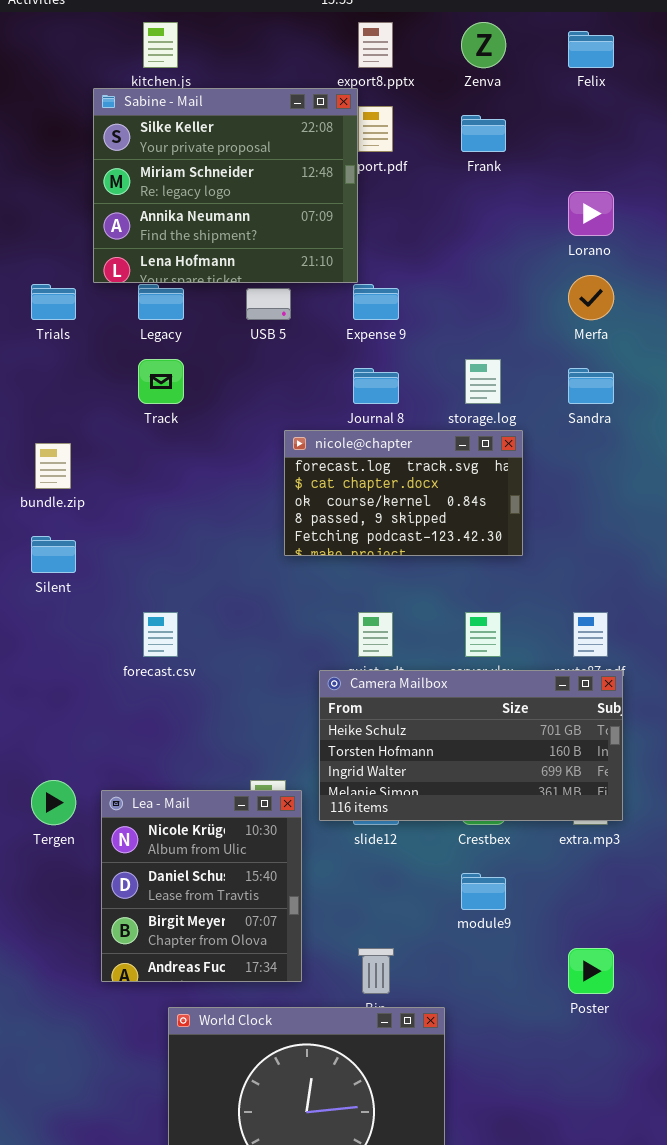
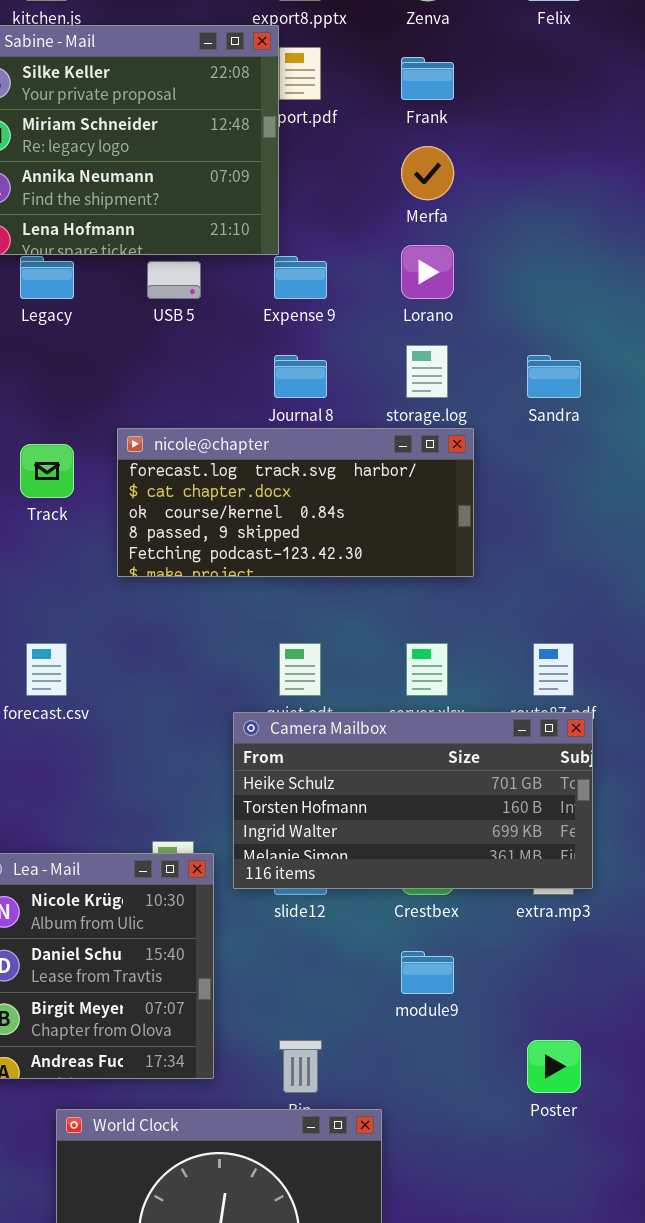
Lorano: [568,191,614,236] -> [401,245,454,299], moved
Merfa: [568,275,614,320] -> [401,146,454,200], moved
Track: [138,359,184,404] -> [20,444,74,498], moved
nicole@chapter: [284,430,523,556] -> [117,428,474,577], resized

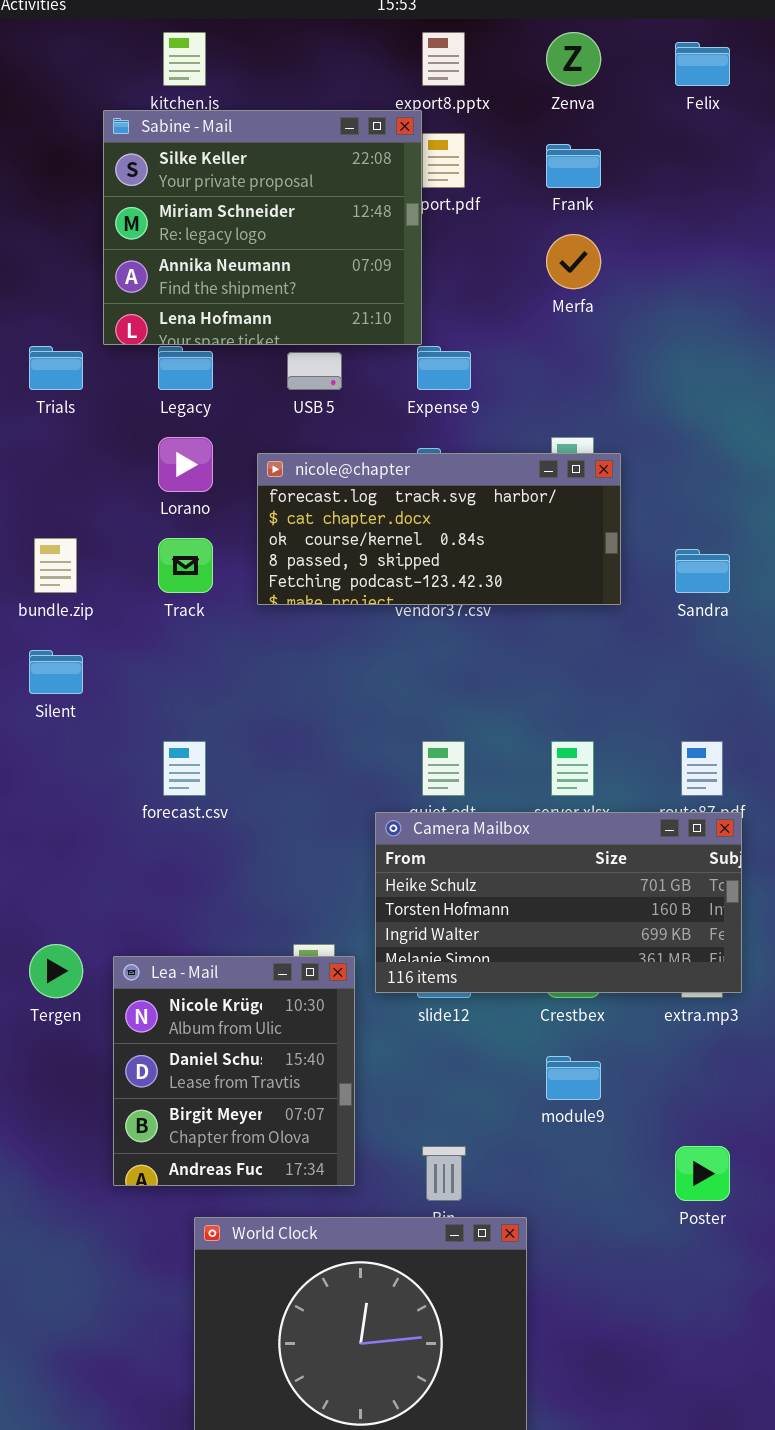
Lorano: [401,245,454,299] -> [158,437,213,492], moved
Sandra: [527,355,581,398] -> [675,549,730,593], moved
nicole@chapter: [117,428,474,577] -> [257,453,621,605], moved

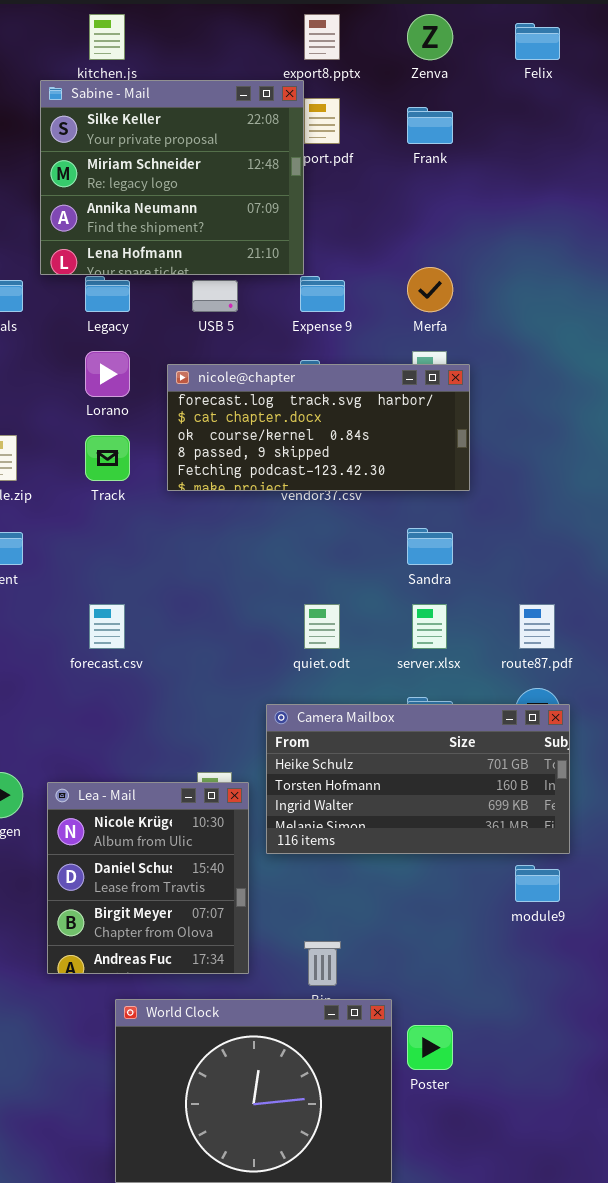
Merfa: [546,234,601,289] -> [407,267,453,312], moved
Sandra: [675,549,730,593] -> [407,528,453,565], moved
Camera Mailbox: [375,812,742,993] -> [266,704,570,854], moved
module9: [546,1056,601,1100] -> [515,865,560,902], moved
Poster: [675,1146,730,1201] -> [407,1025,453,1070], moved

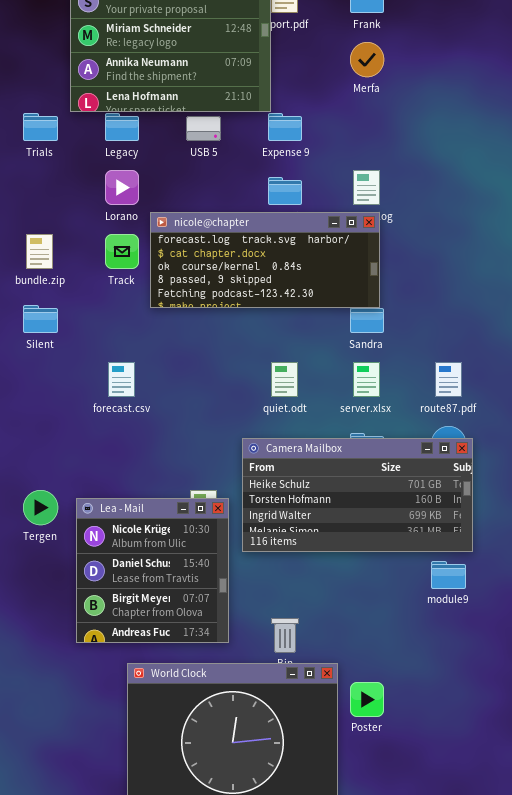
Merfa: [407,267,453,312] -> [350,42,384,77], moved
nicole@chapter: [167,364,470,491] -> [150,212,380,308], moved

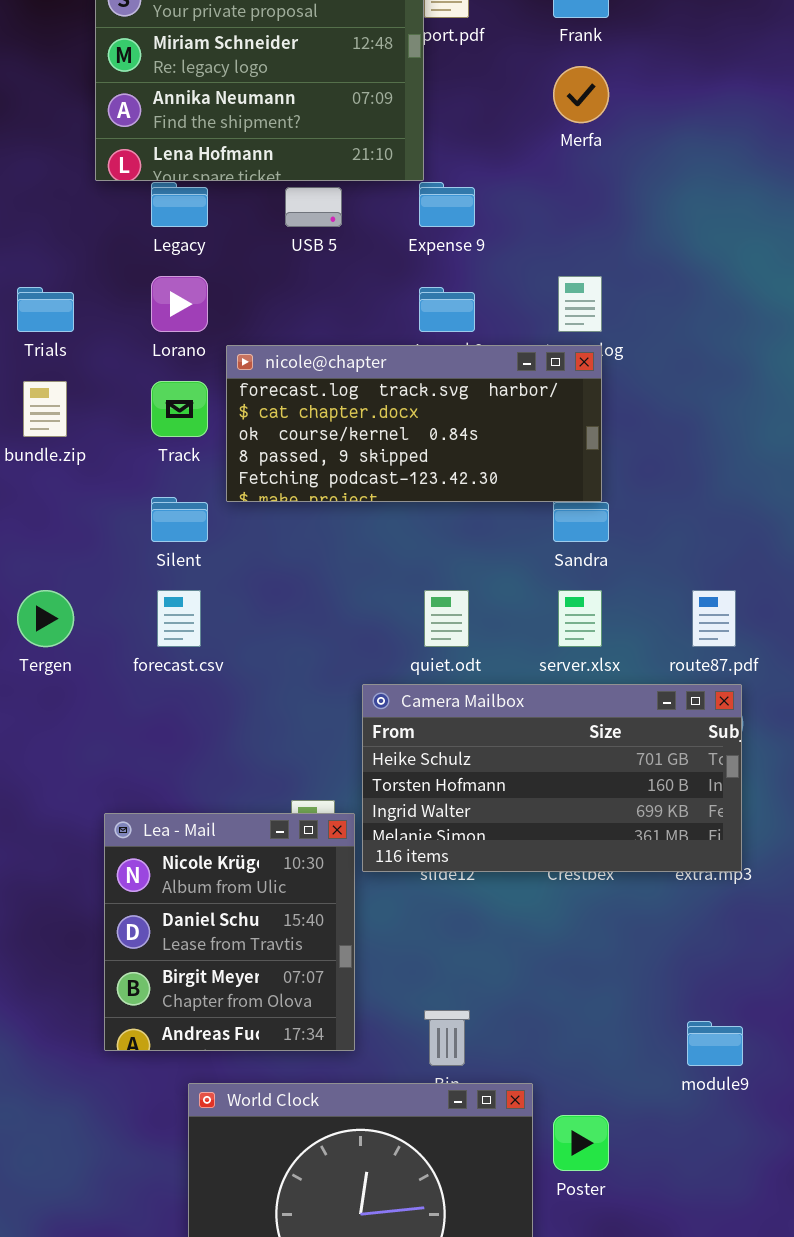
Trials: [23,113,58,141] -> [17,287,74,332], moved
Silent: [23,305,58,333] -> [151,497,208,542], moved
Camera Mailbox: [242,438,473,552] -> [362,684,742,872], moved
Tergen: [23,490,58,525] -> [17,590,74,647], moved
module9: [431,561,466,589] -> [687,1021,743,1066], moved

